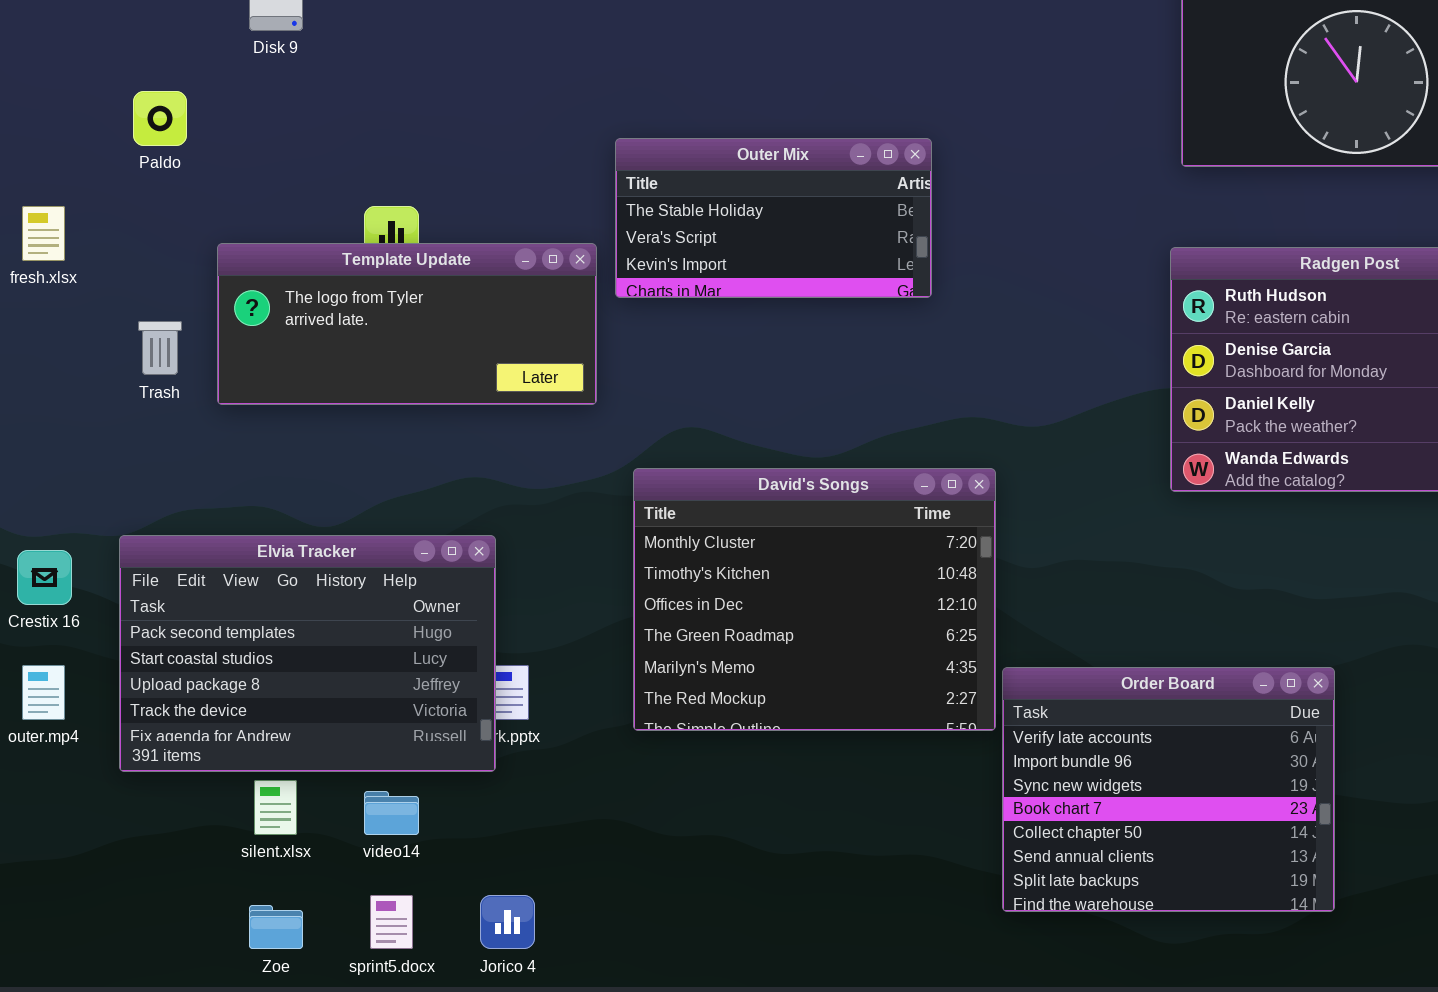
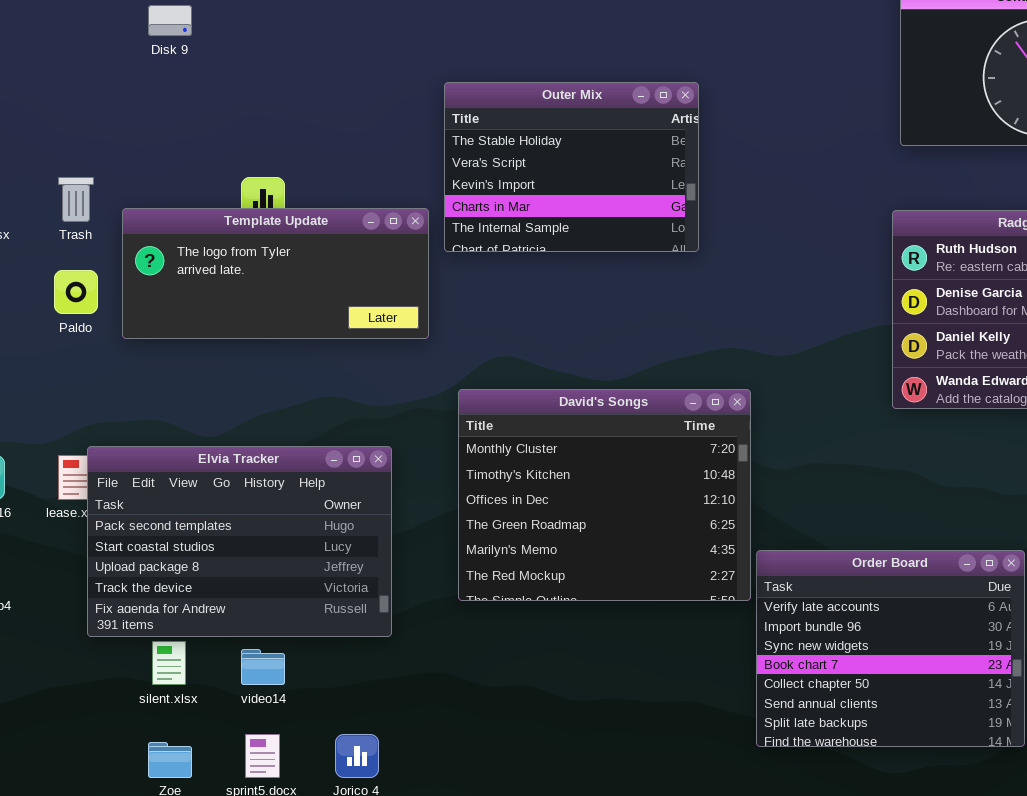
Paldo: [133,91,187,146] -> [54,270,98,314], moved
Outer Mix: [615,138,932,298] -> [444,82,699,252], resized
Trash: [138,321,182,375] -> [58,177,94,222], moved
Elvia Tracker: [119,535,496,772] -> [87,446,392,637], moved

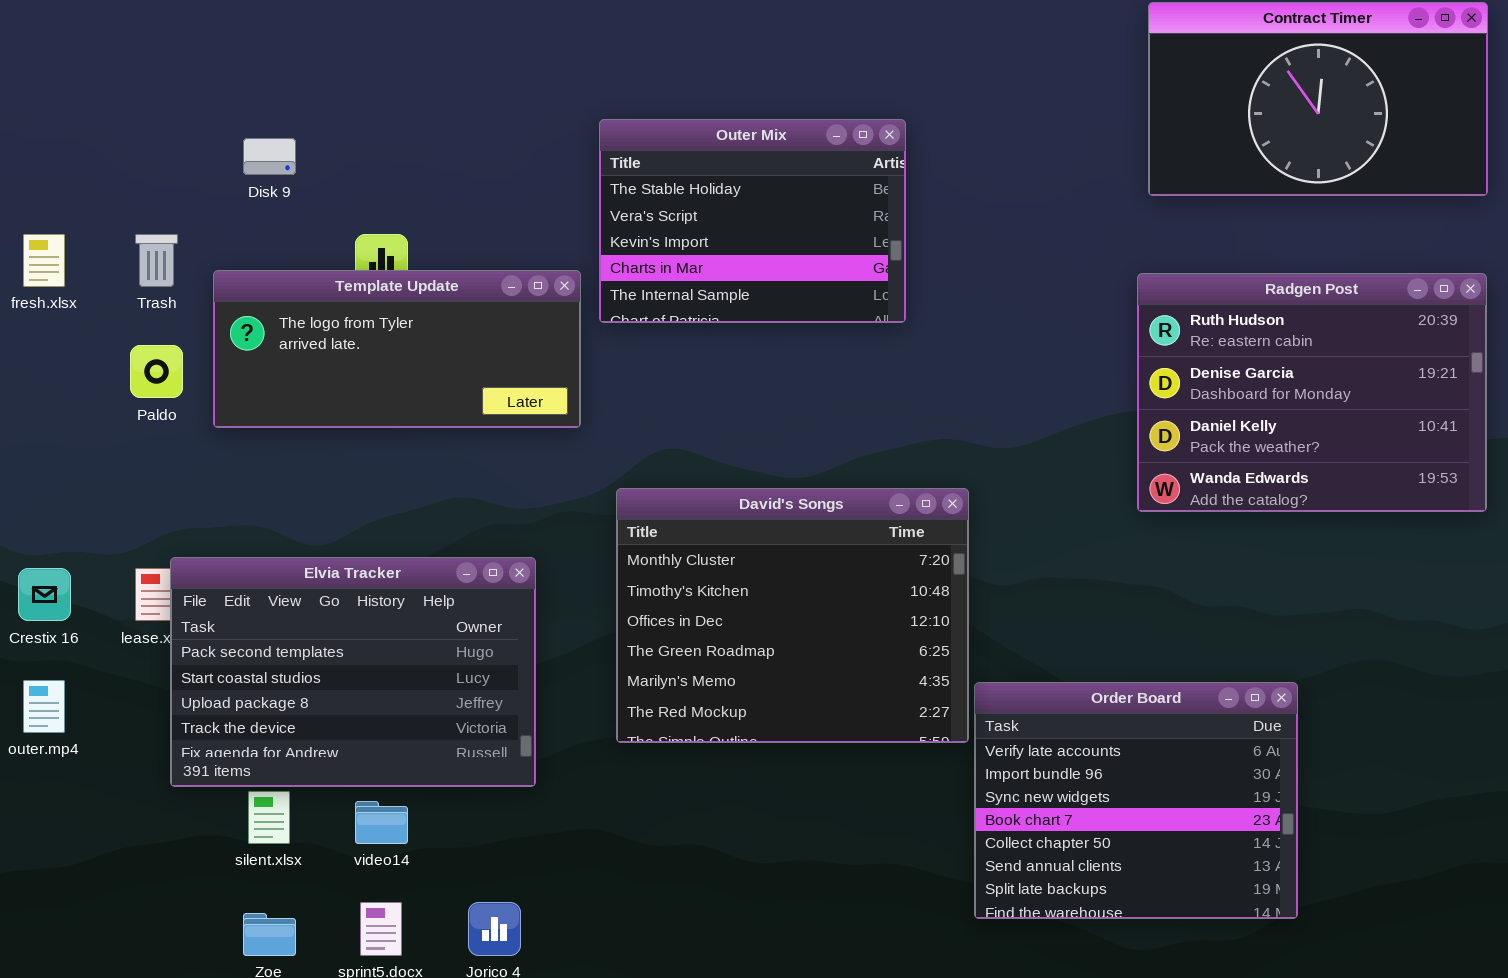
Disk 9: [148,5,192,36] -> [243,138,296,175], moved

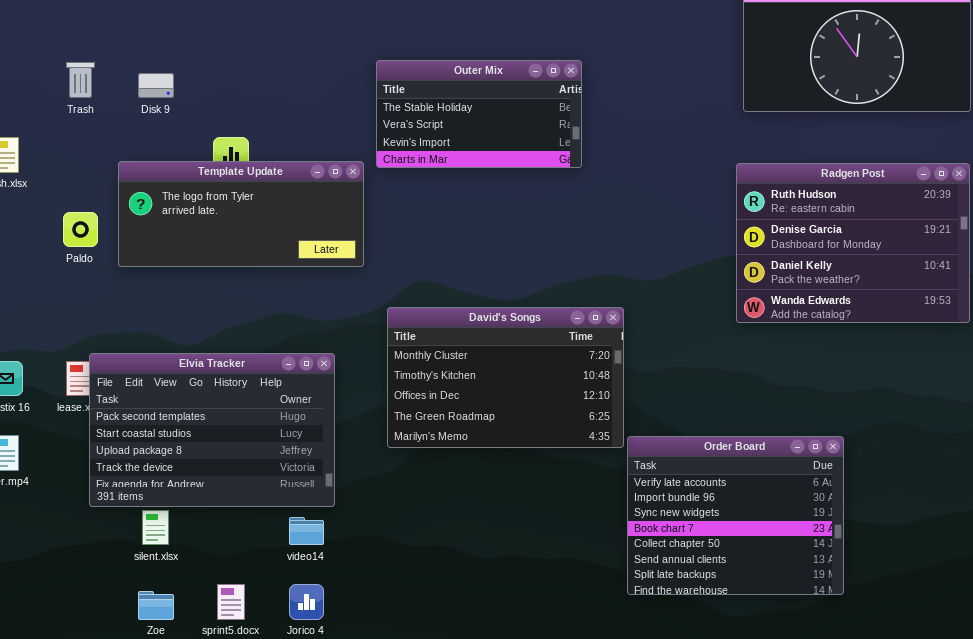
Outer Mix: [599,119,906,323] -> [376,60,582,168], resized
Trash: [135,234,178,287] -> [66,62,95,98], moved
David's Songs: [616,488,969,743] -> [387,307,624,448], resized
video14: [355,801,408,844] -> [289,517,324,545], moved

